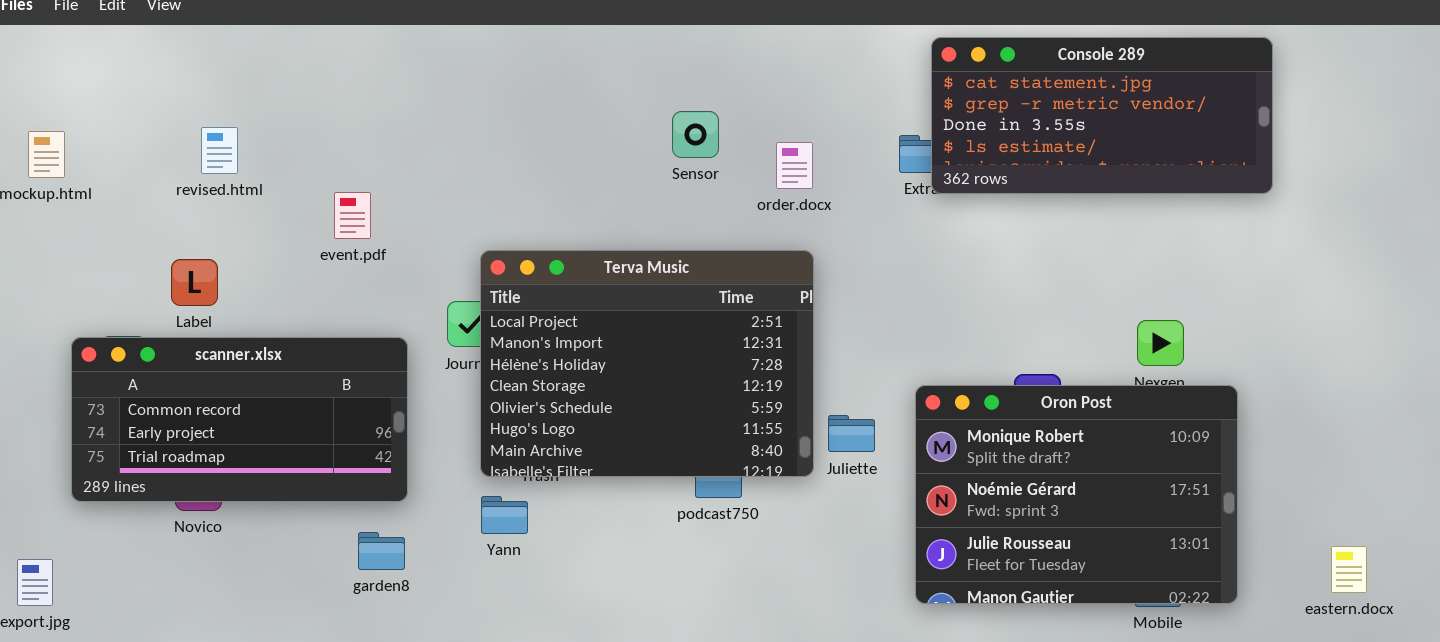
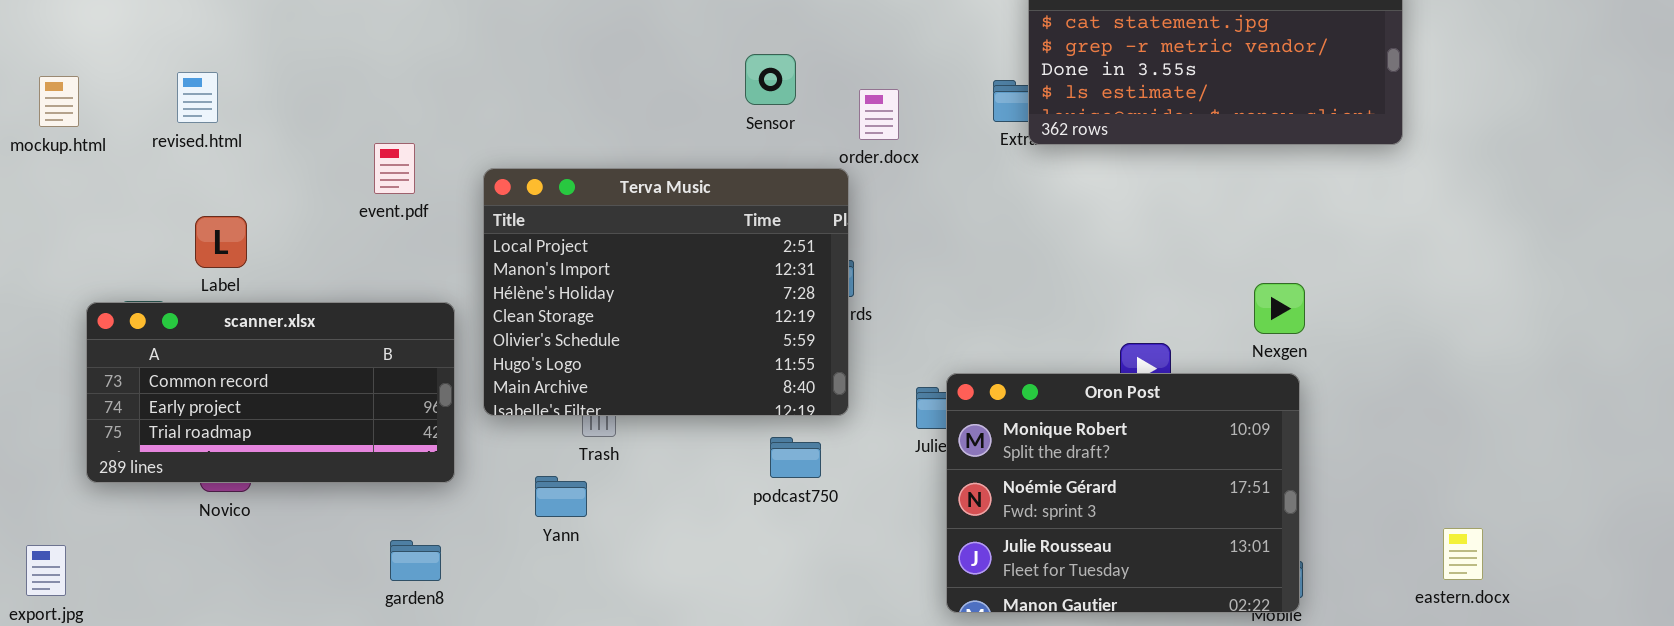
revised.html: [201,127,238,174] -> [177,72,218,123], moved
Terva Music: [480,250,814,477] -> [483,168,849,416], moved
Oron Post: [915,385,1238,604] -> [946,373,1300,613], moved
garden8: [358,532,405,570] -> [390,540,441,581], moved
eastern.docx: [1331,546,1367,593] -> [1443,528,1483,580], moved

